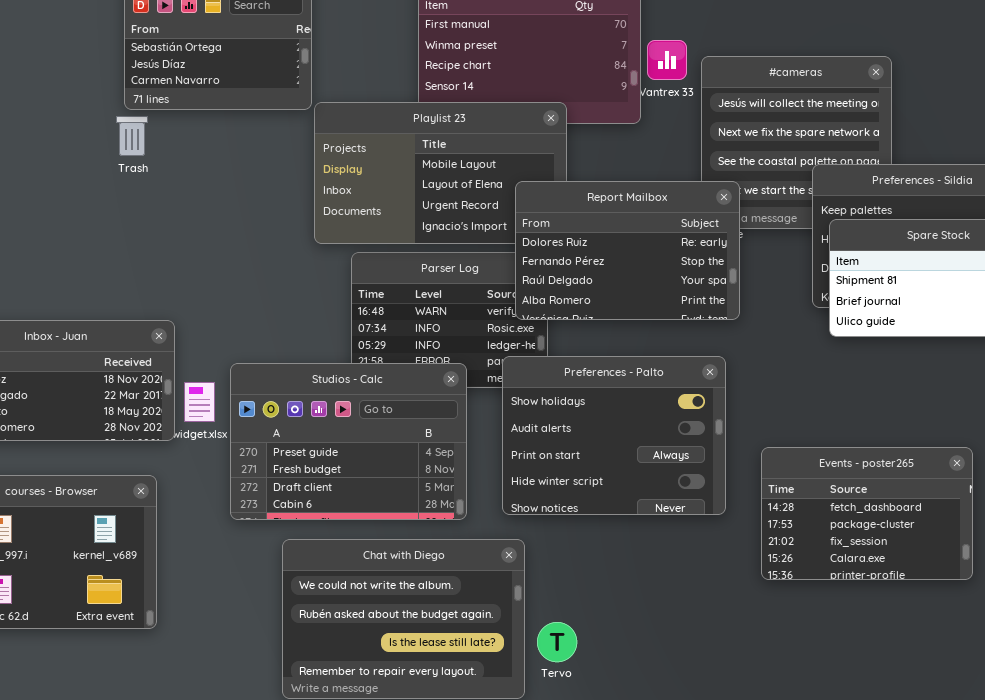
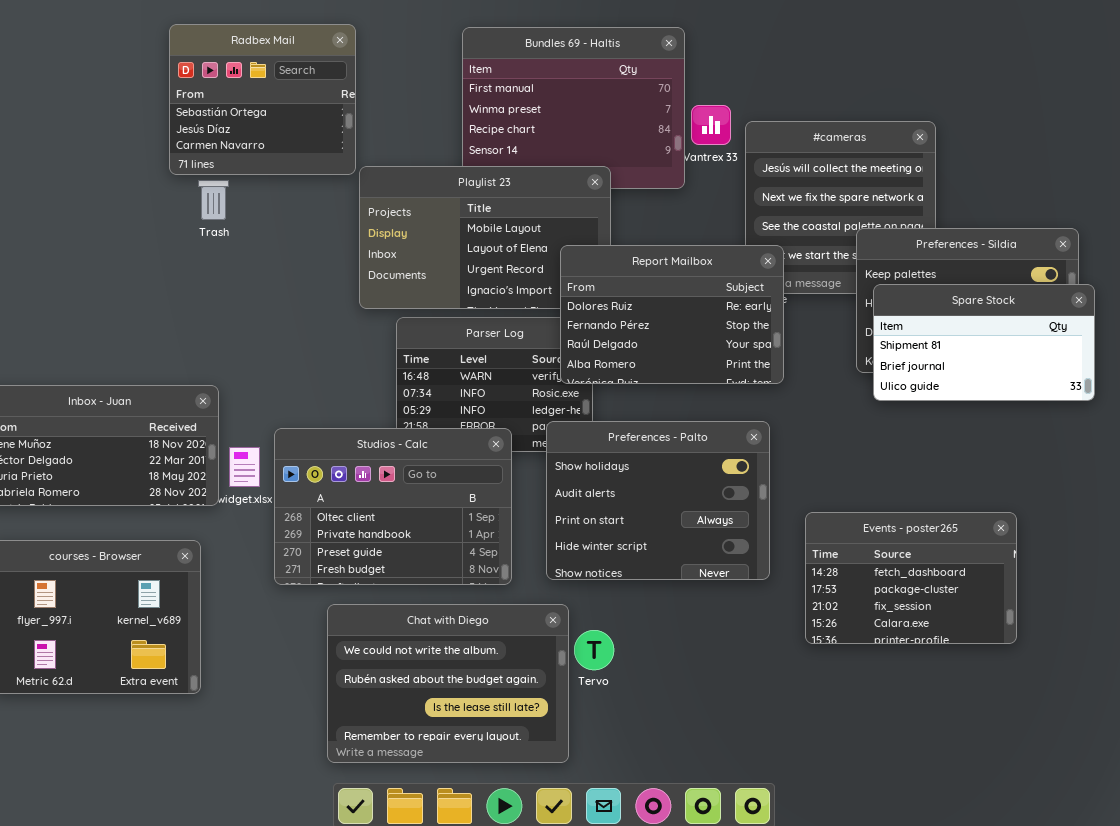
Trash: [116,116,148,156] -> [198,180,229,220], moved
Studios - Calc: [230,363,467,520] -> [274,428,512,585], scrolled up 2 rows
Tervo: [537,622,577,662] -> [574,630,614,670], moved

